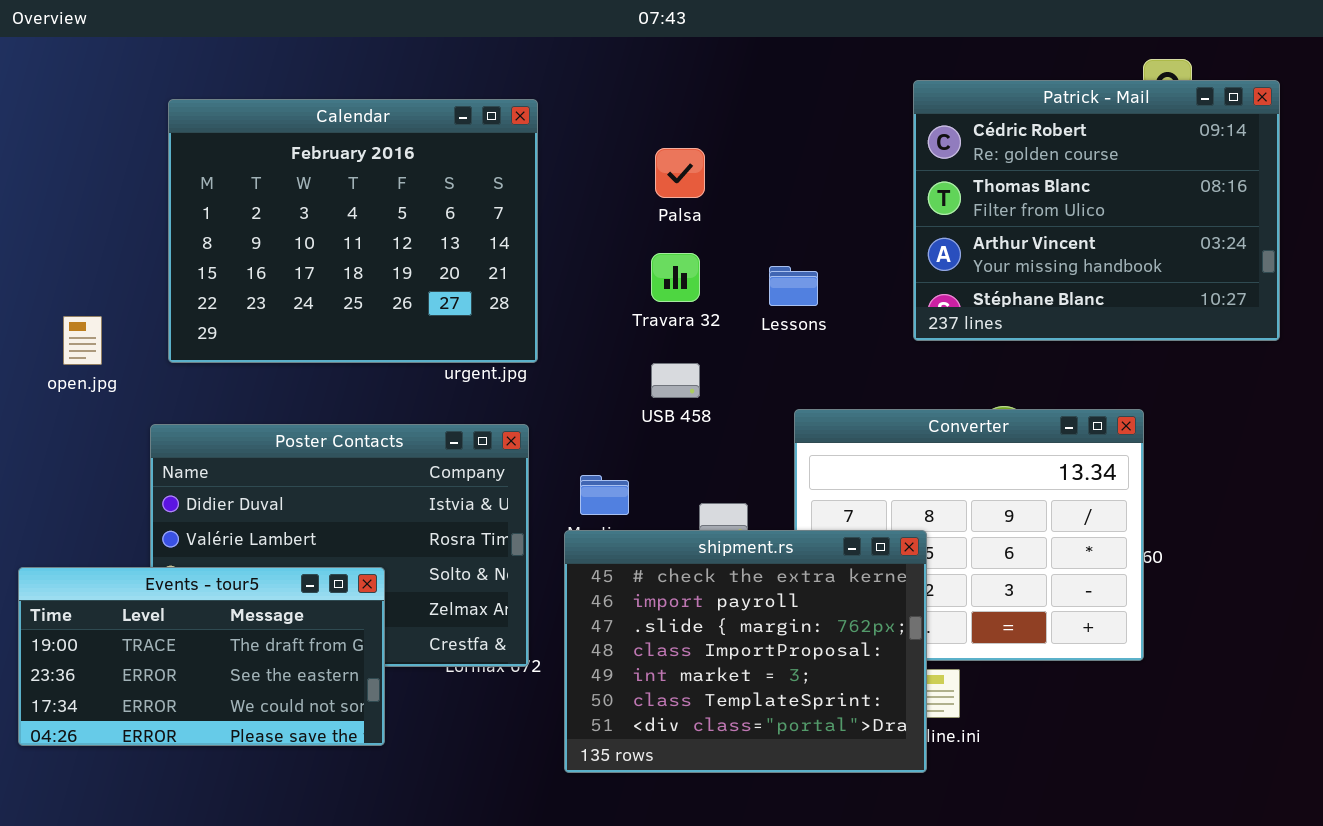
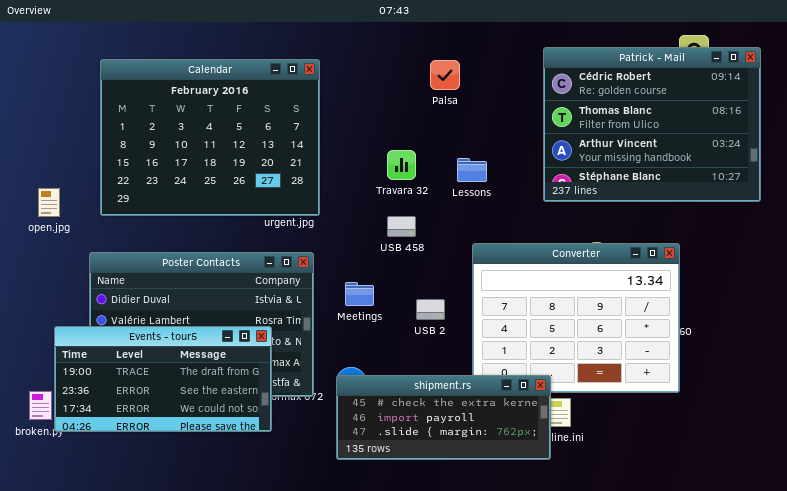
Palsa: [655,148,705,198] -> [430,60,460,90], moved
shipment.rs: [564,530,927,773] -> [336,375,551,460], resized
Events - tour5: [18,567,385,746] -> [54,326,272,432], moved

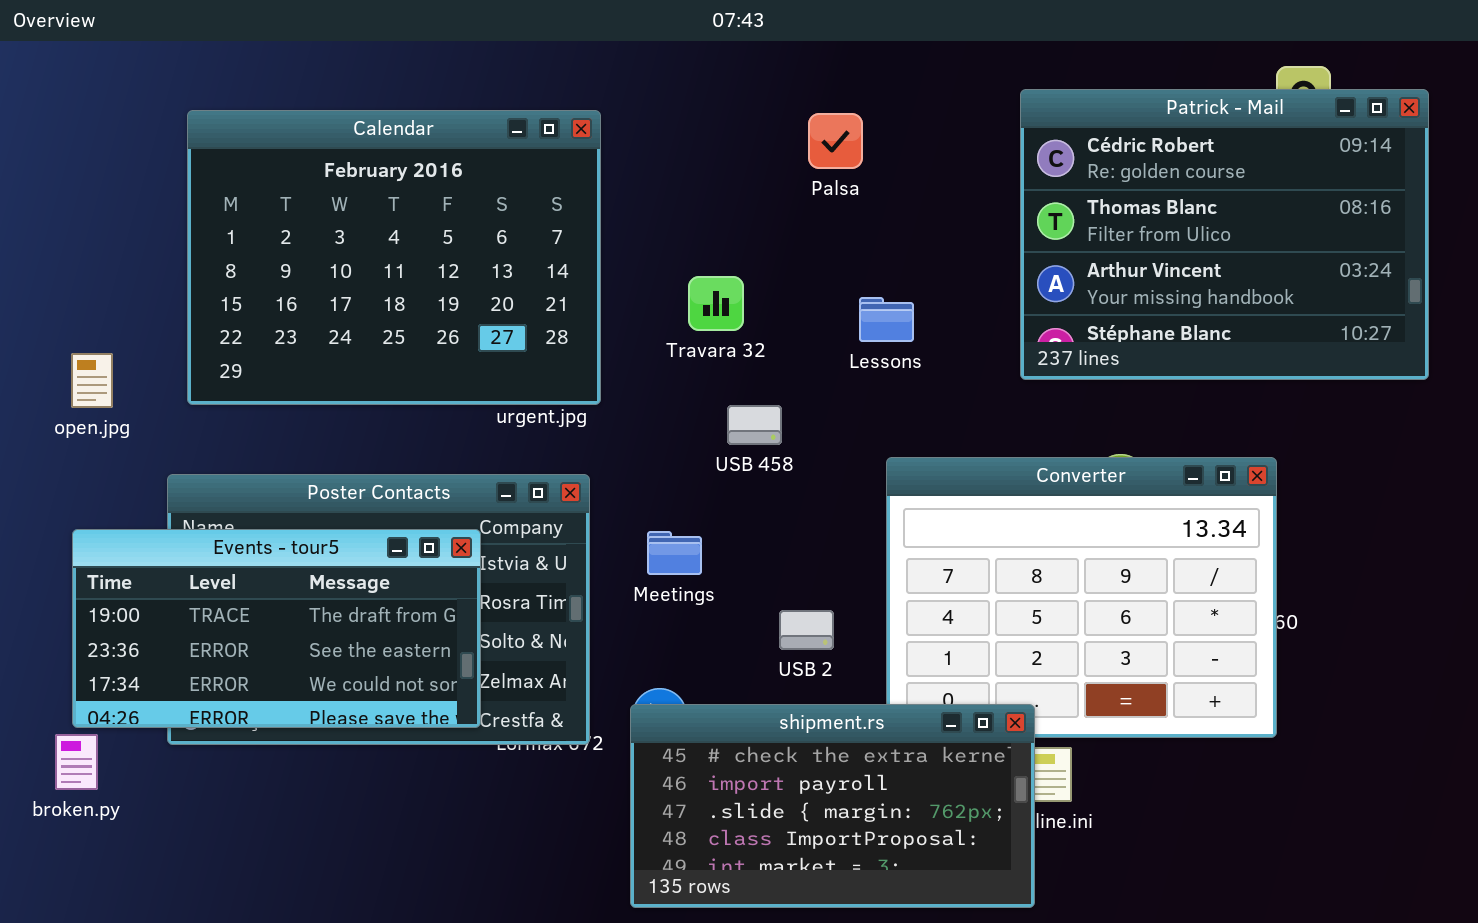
Travara 32: [387,150,416,180] -> [688,276,744,331], moved
USB 2: [416,299,445,320] -> [779,610,834,650], moved
Events - tour5: [54,326,272,432] -> [72,529,481,728], moved
shipment.rs: [336,375,551,460] -> [630,704,1035,908], resized

